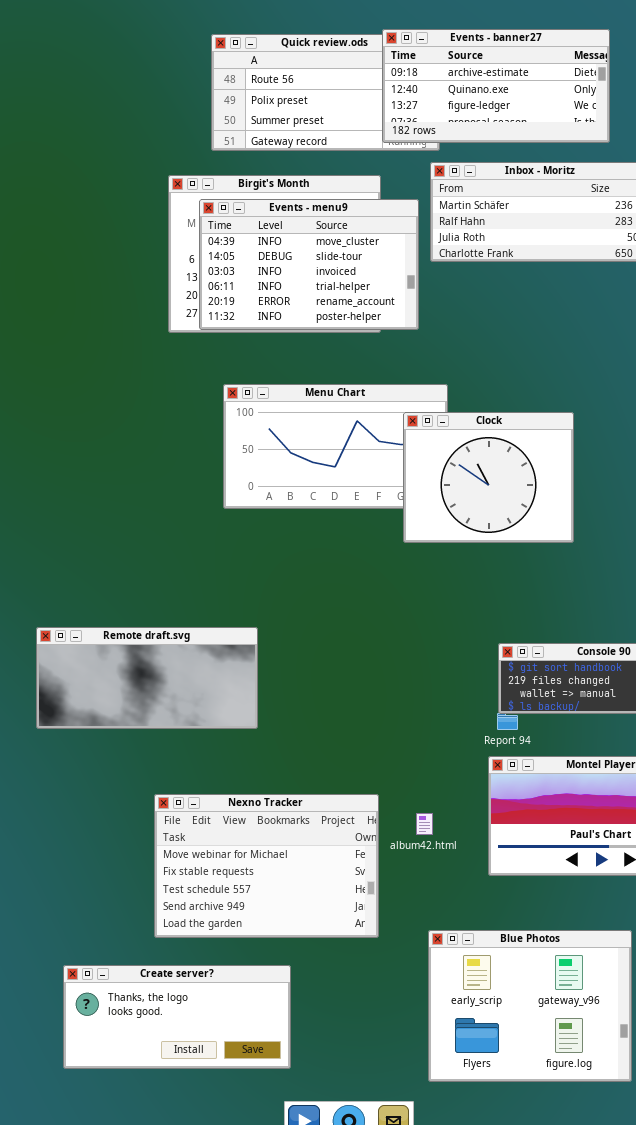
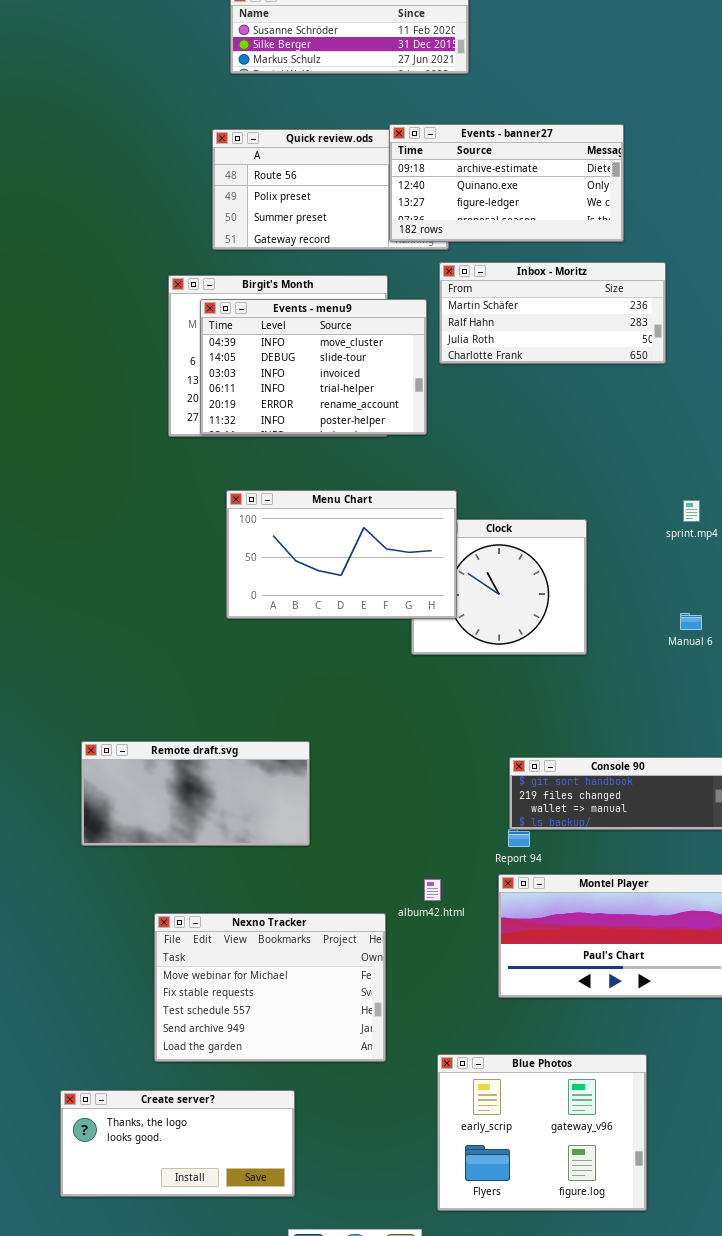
Menu Chart: [223,384,448,509] -> [226,490,457,619], raised
Remote draft.svg: [36,627,258,729] -> [81,741,310,846], moved
album42.html: [416,813,433,835] -> [424,879,441,901], moved

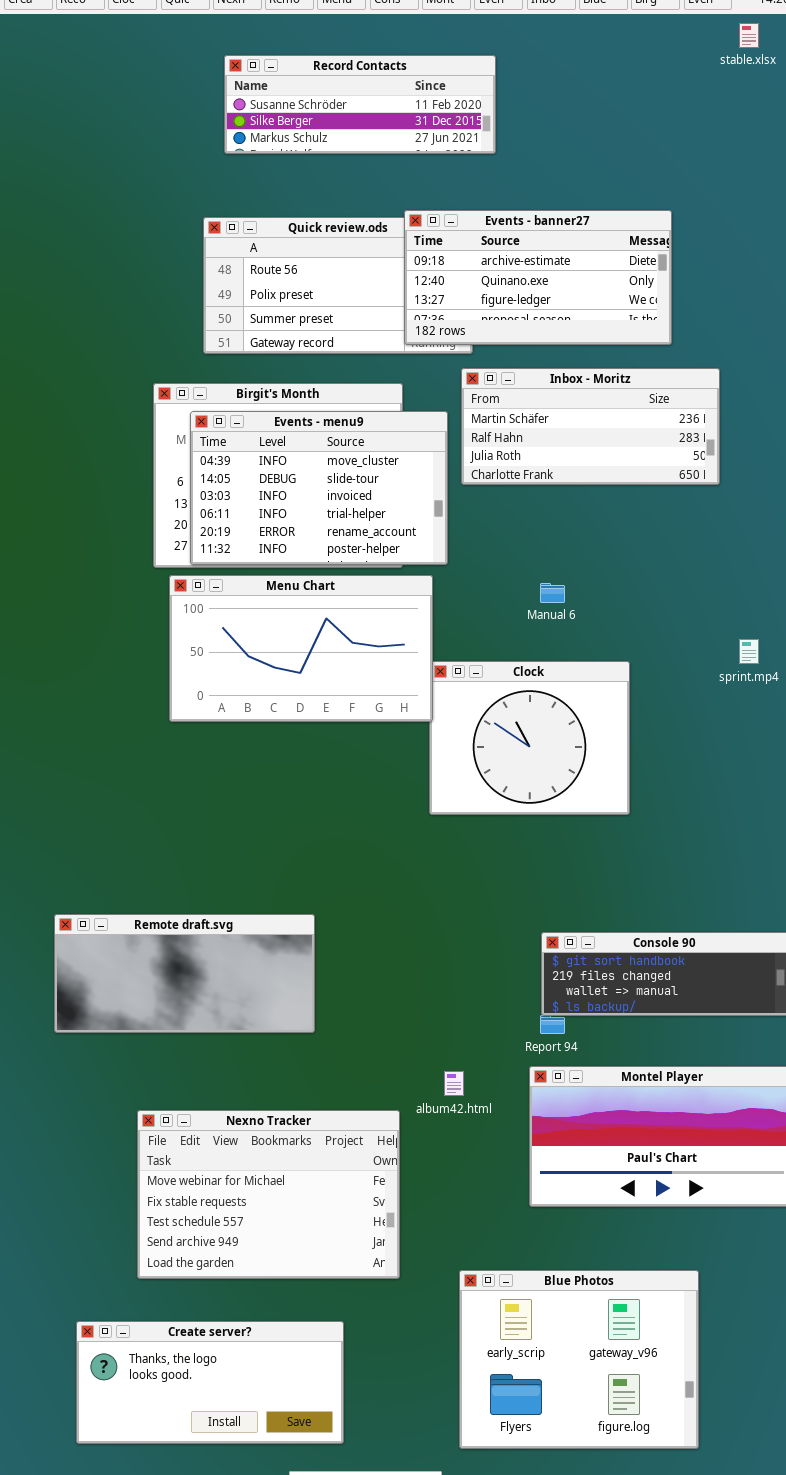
Menu Chart: [226,490,457,619] -> [169,575,433,722], moved
Manual 6: [680,613,702,630] -> [540,583,565,603], moved
Create server?: [60,1090,295,1197] -> [76,1321,344,1444], moved

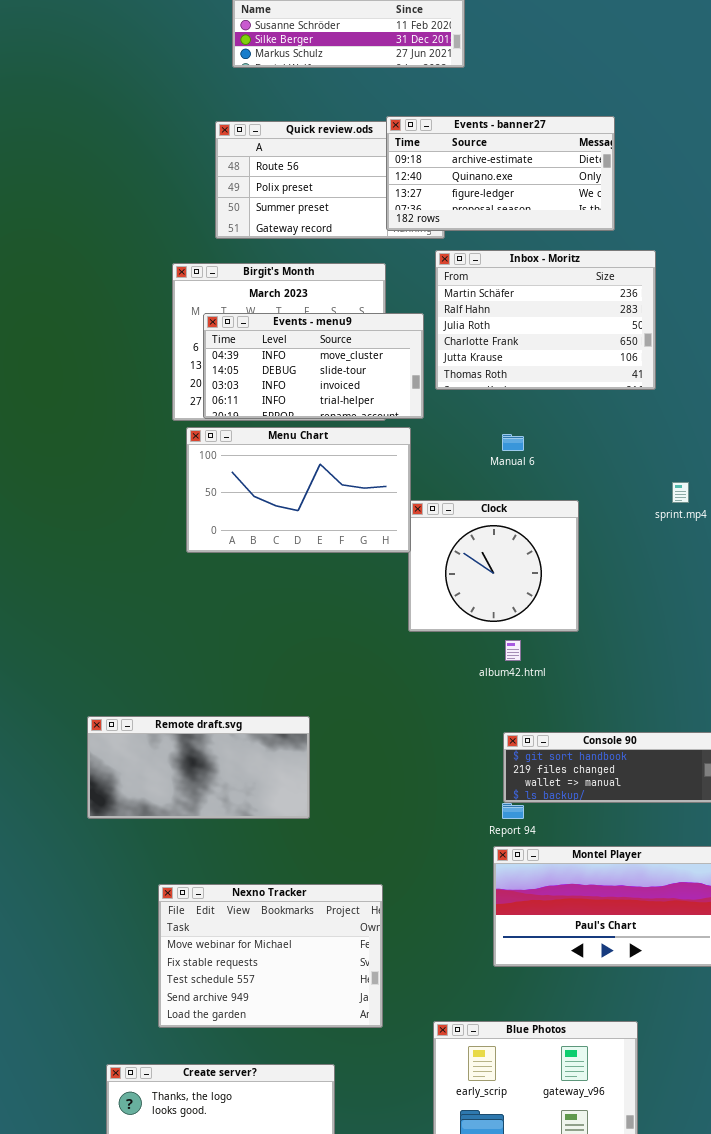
Inbox - Moritz: [461,368,720,485] -> [435,250,656,390], resized
Events - menu9: [190,411,448,565] -> [203,313,424,419], resized
album42.html: [444,1071,464,1096] -> [505,640,521,661], moved

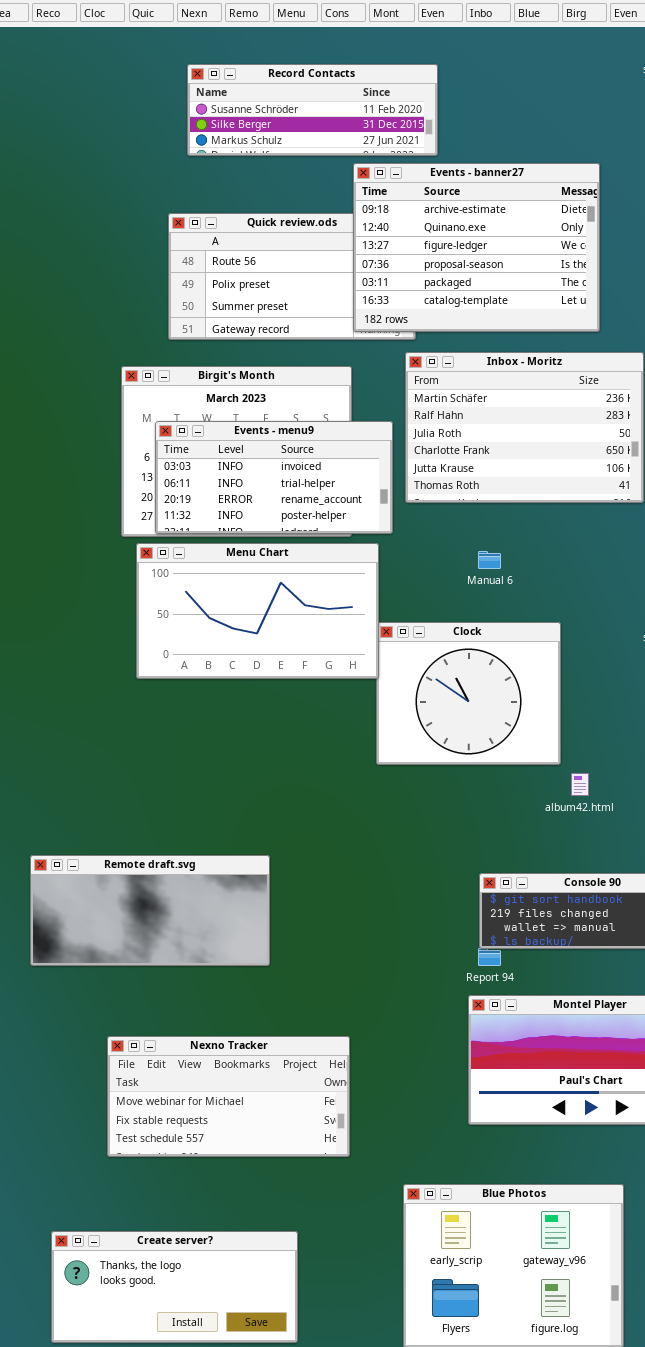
Events - banner27: [386,116,615,231] -> [353,163,600,332], resized
Events - menu9: [203,313,424,419] -> [155,421,393,534], scrolled down 2 rows
album42.html: [505,640,521,661] -> [571,773,589,796], moved
Nexno Tracker: [158,884,383,1028] -> [107,1036,350,1157], resized

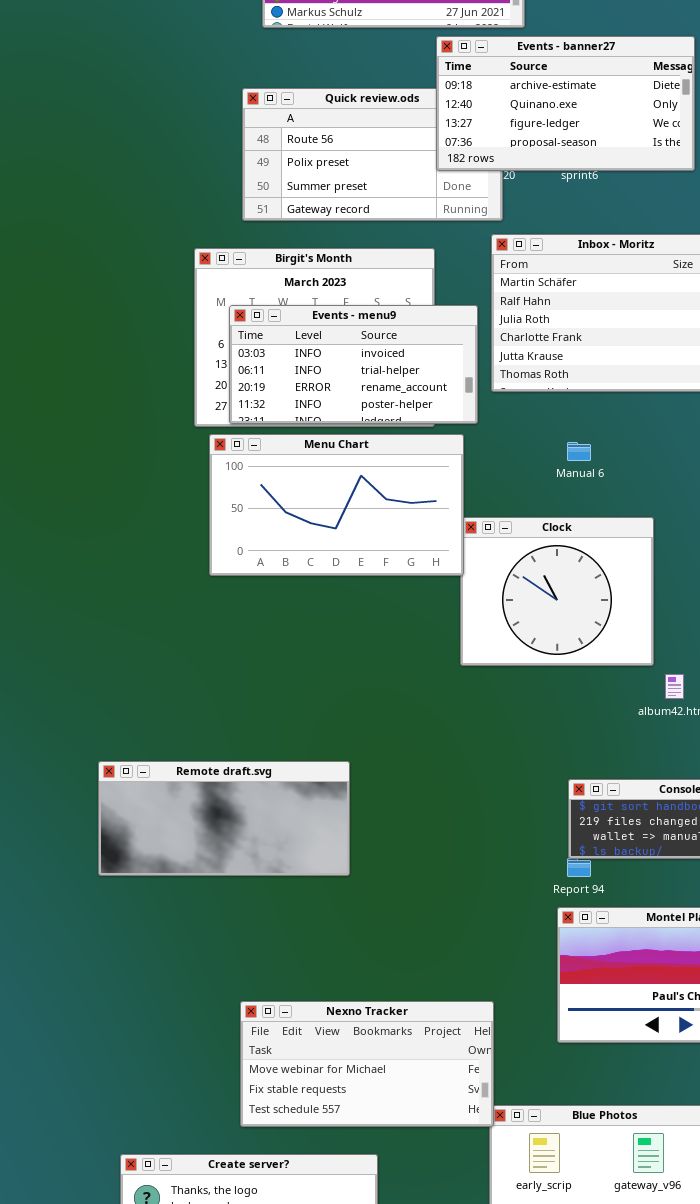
Events - banner27: [353,163,600,332] -> [436,36,695,171], resized
Nexno Tracker: [107,1036,350,1157] -> [240,1001,494,1127], moved

